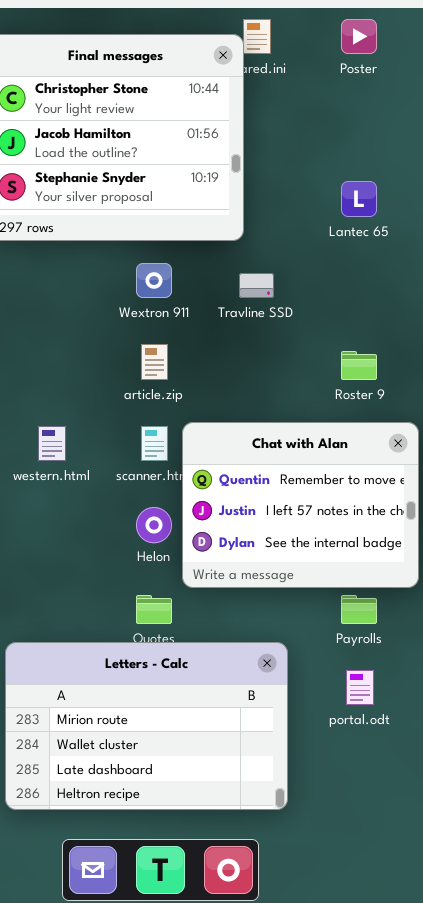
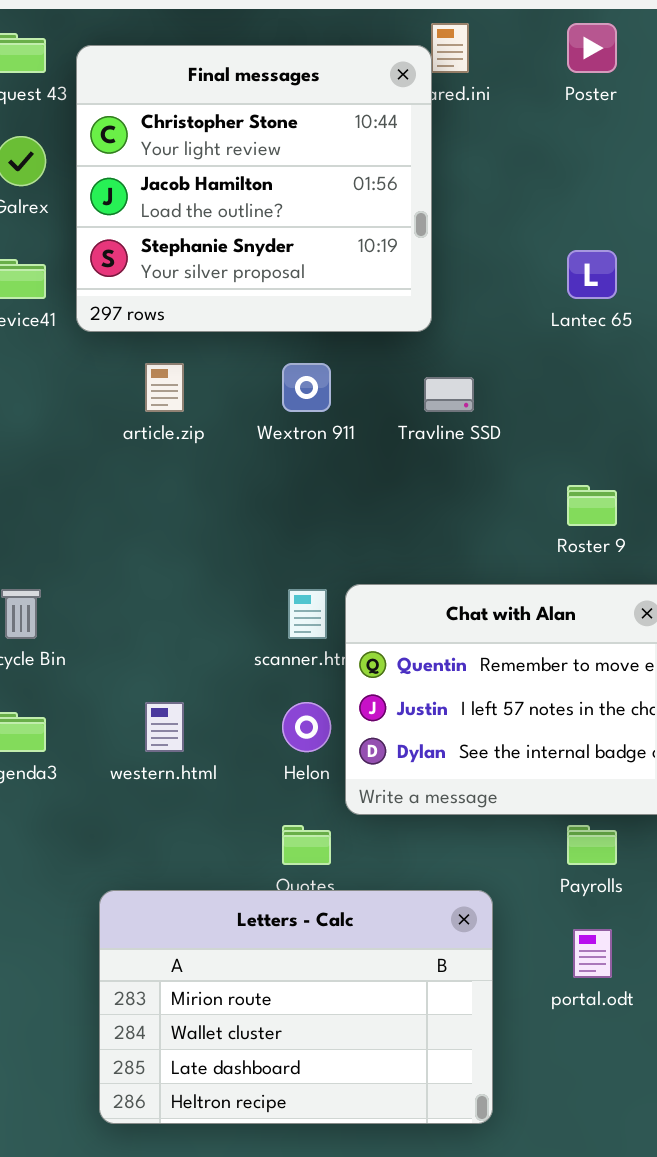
article.zip: [141,344,168,380] -> [145,363,184,412], moved
western.html: [38,426,66,461] -> [145,702,184,752], moved

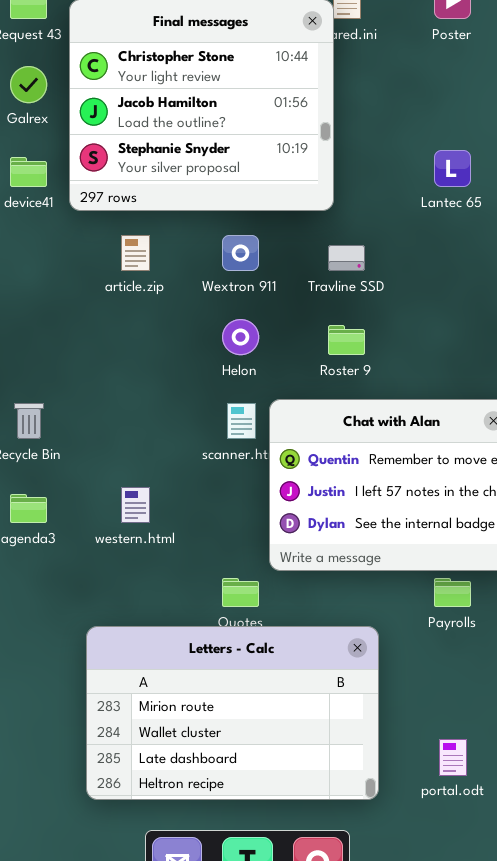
Roster 9: [567,485,617,526] -> [328,325,365,355], moved
Helon: [282,702,331,752] -> [222,319,259,355], moved
portal.odt: [573,929,612,978] -> [439,739,467,776], moved

